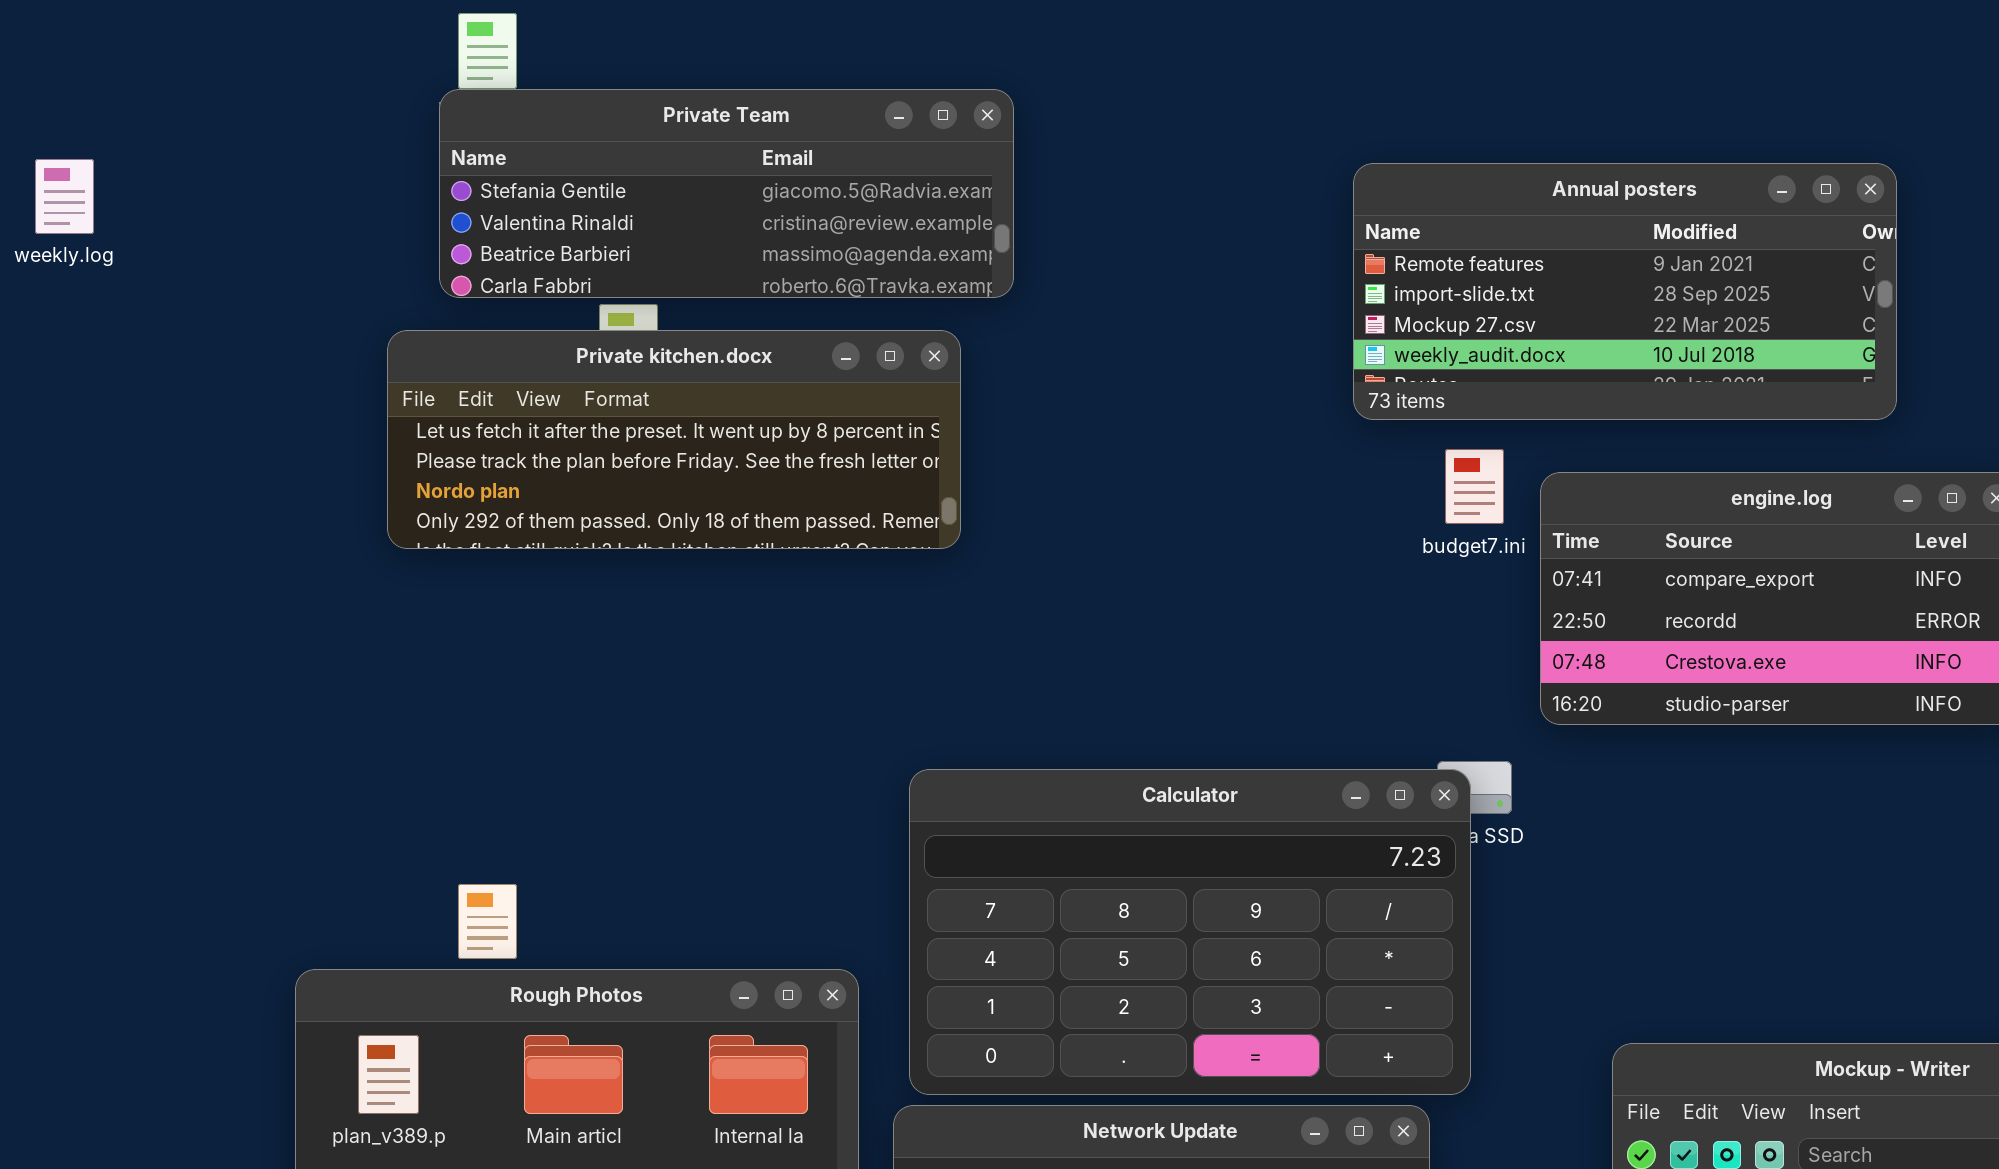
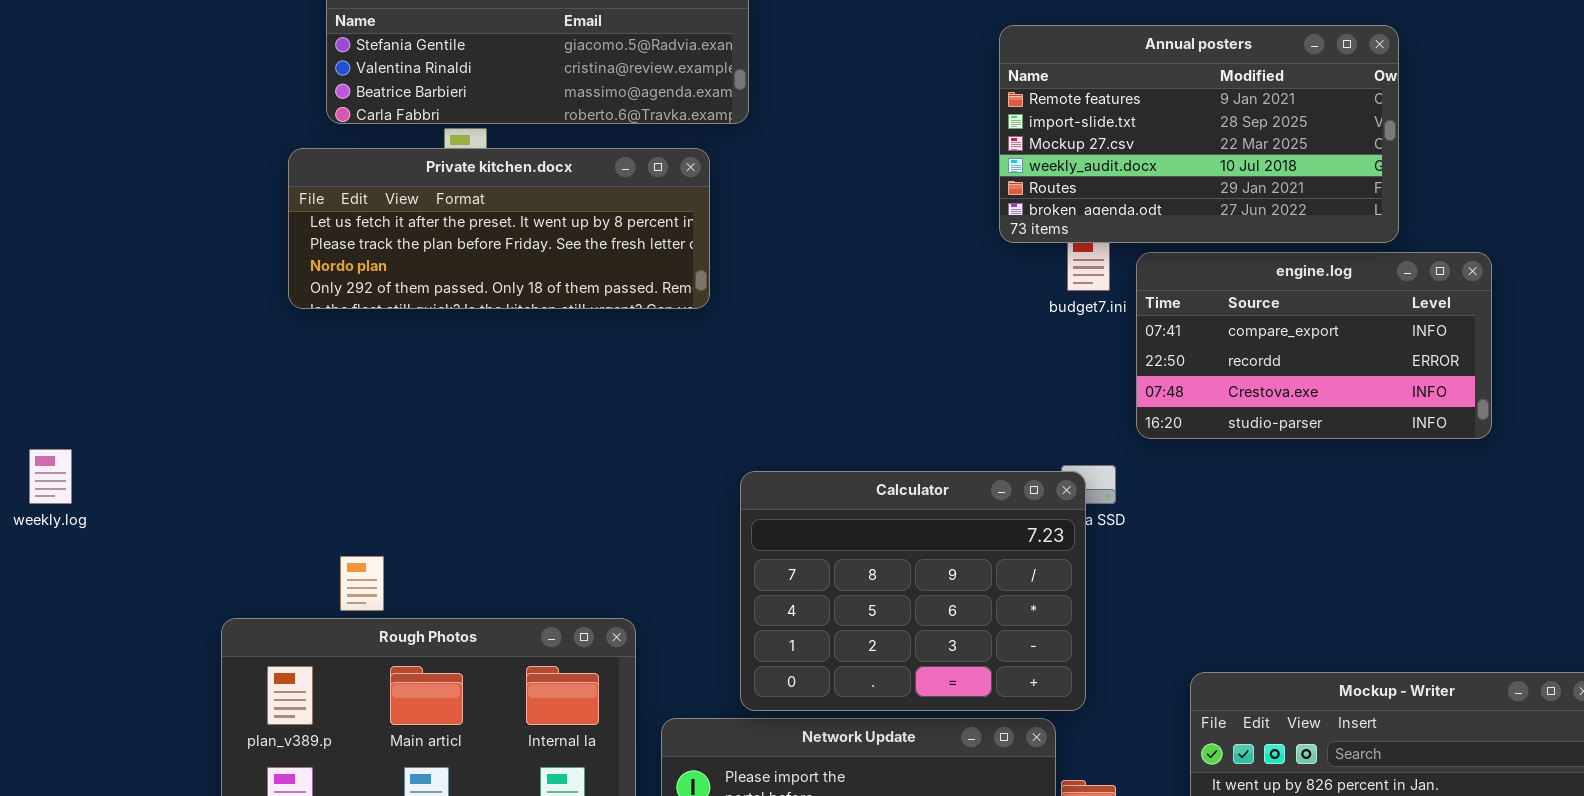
weekly.log: [35,159,94,234] -> [29,449,72,504], moved
Annual posters: [1353,163,1897,420] -> [999,25,1399,243], resized
Calculator: [909,769,1471,1095] -> [740,471,1086,711], resized

